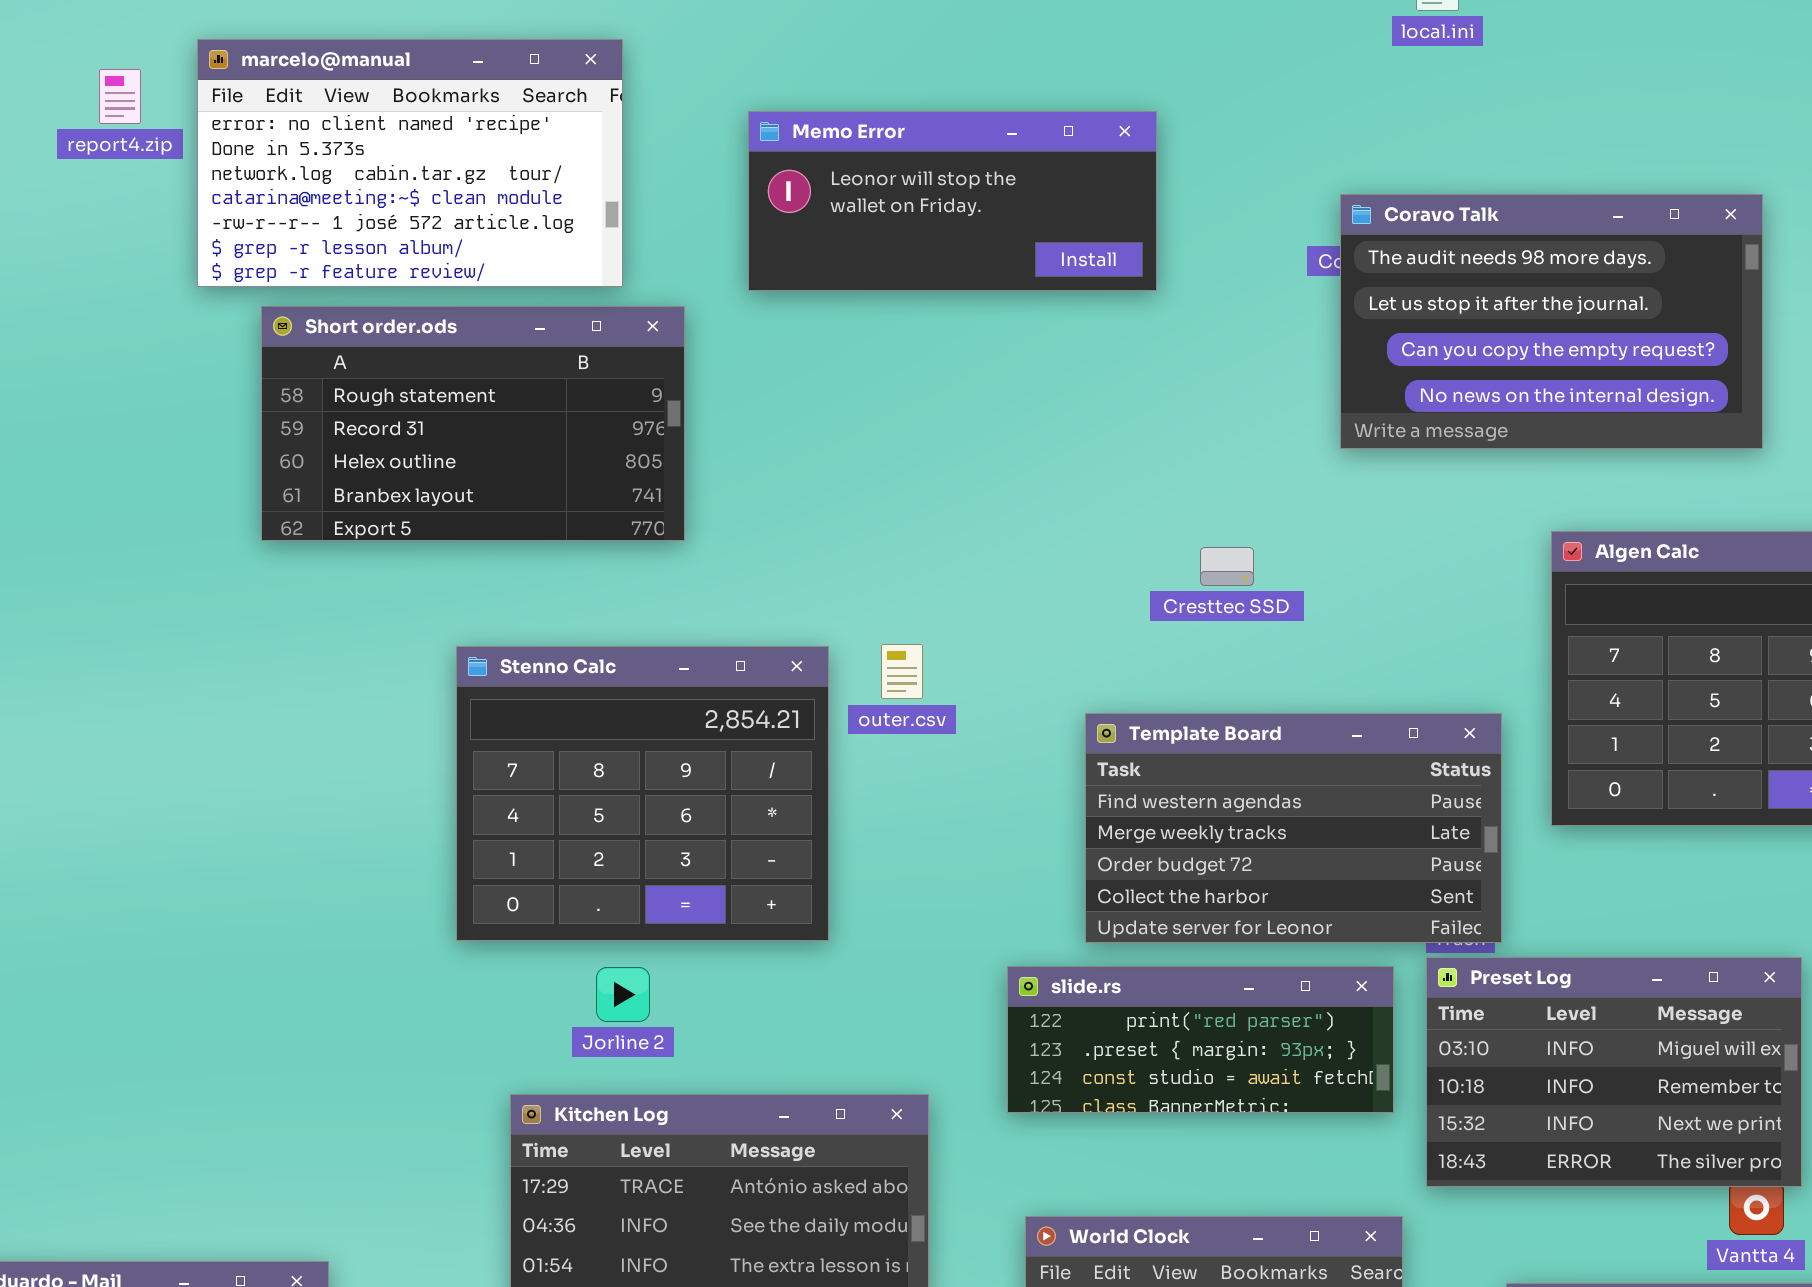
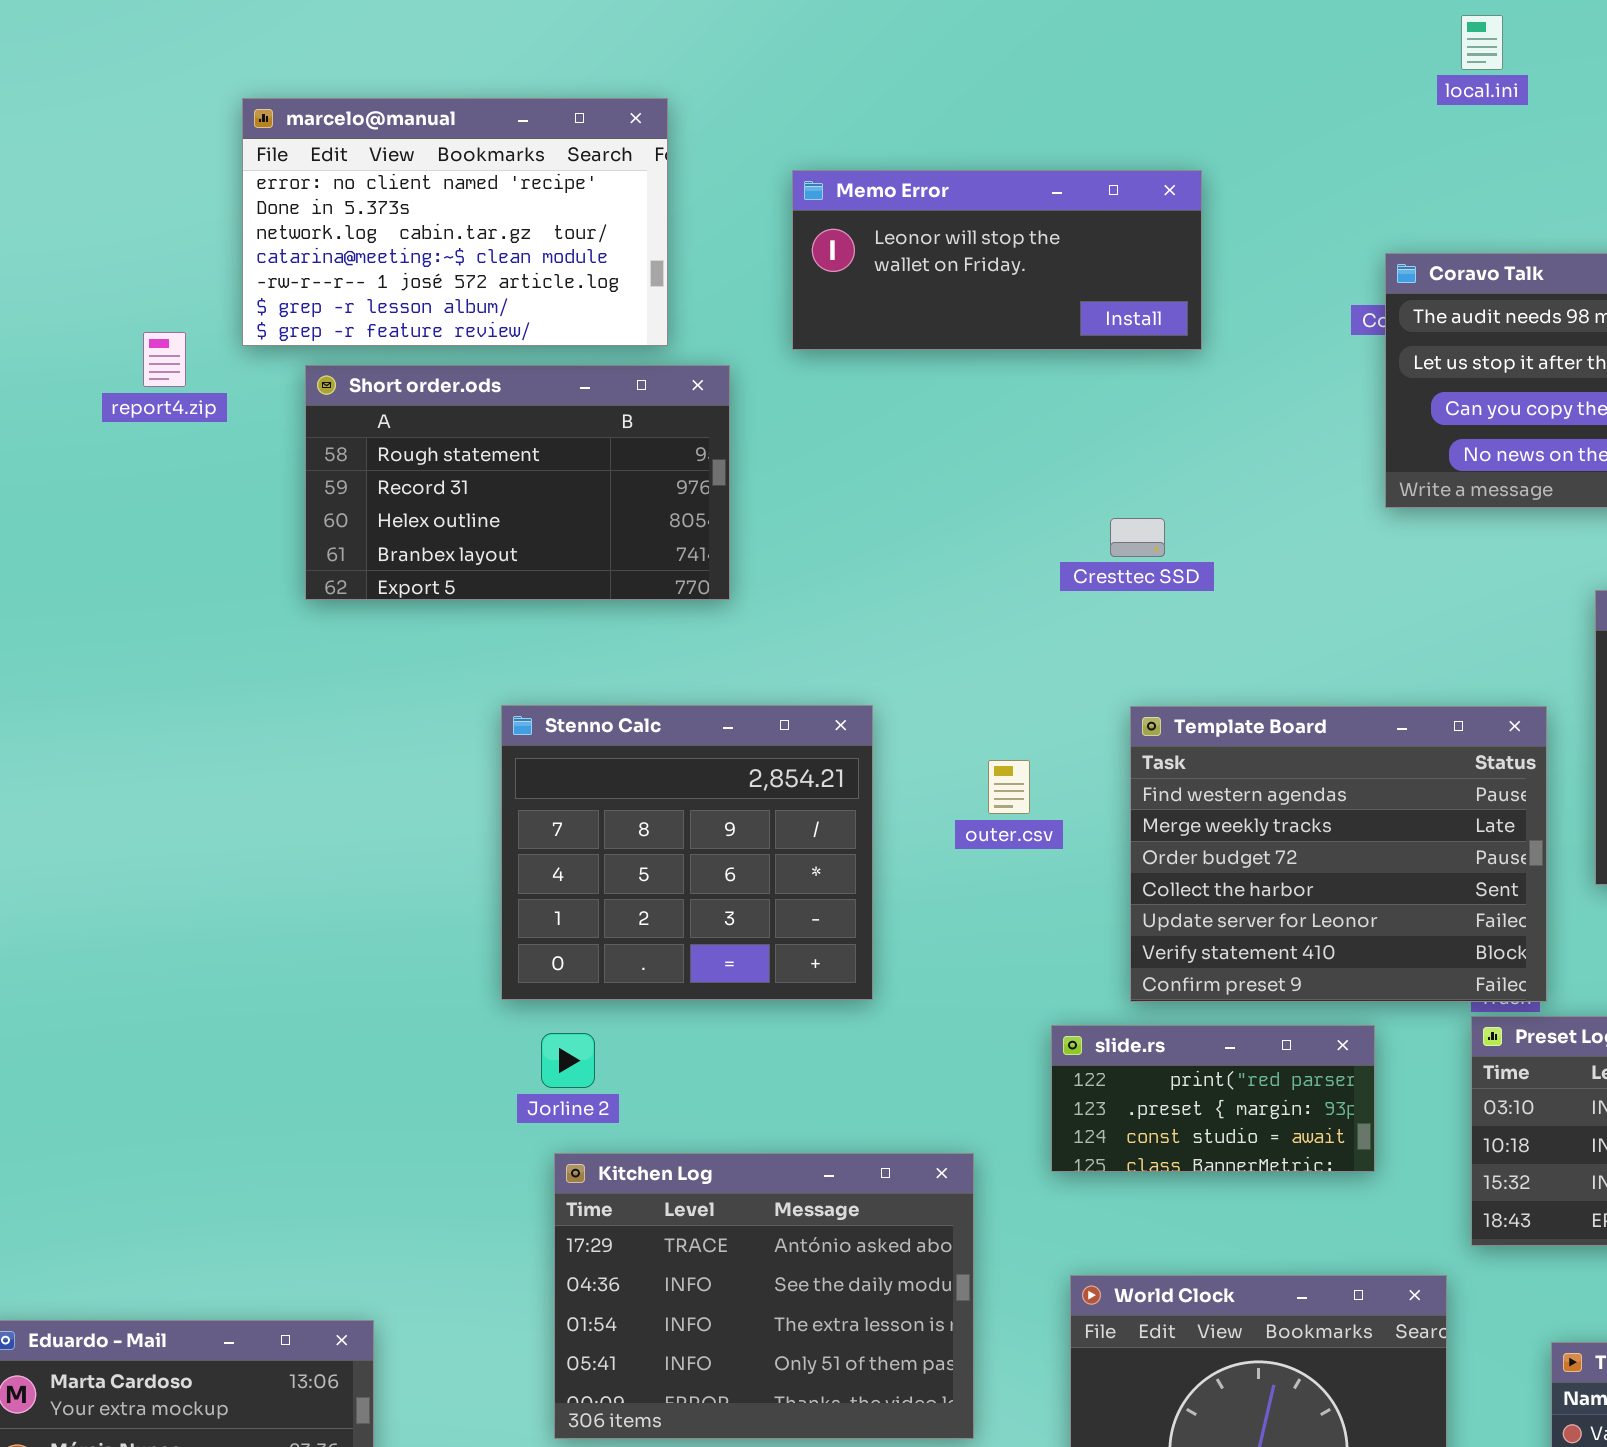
report4.zip: [99,69,141,124] -> [143,332,186,387], moved
Cresttec SSD: [1200,547,1254,586] -> [1110,518,1165,557], moved
outer.csv: [881,644,923,699] -> [988,760,1030,814], moved
Template Board: [1085,713,1502,943] -> [1130,706,1547,1002], resized
slide.rs: [1007,966,1394,1113] -> [1051,1025,1375,1172], resized
Jorline 2: [596,967,650,1022] -> [541,1033,595,1088], moved

